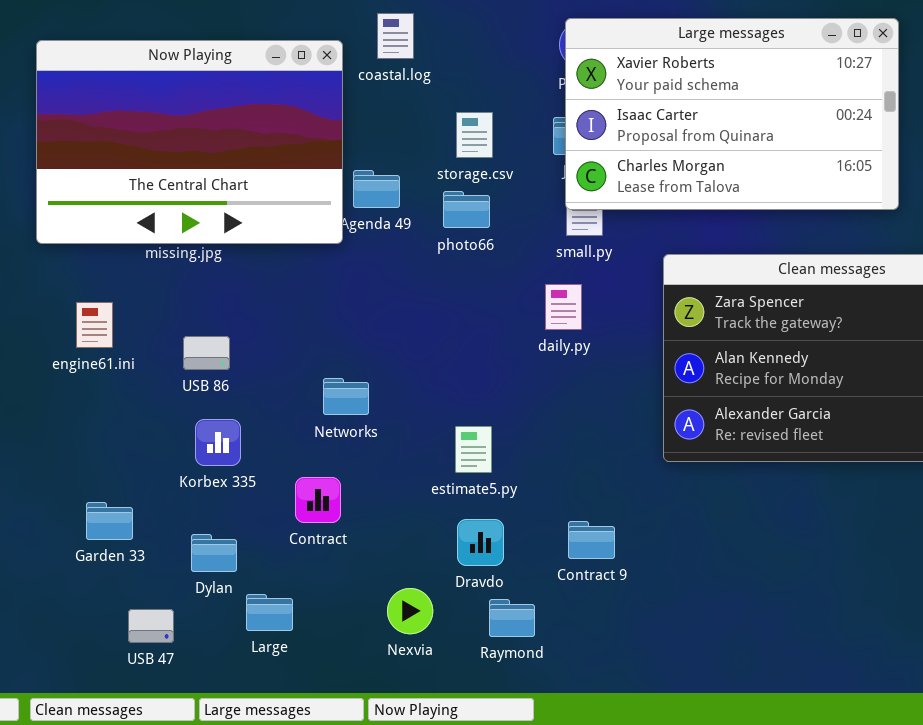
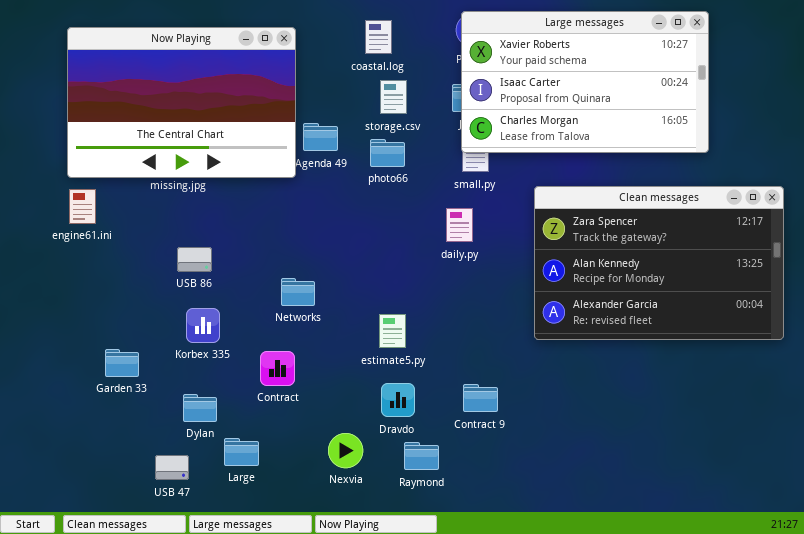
coastal.log: [377,13,414,59] -> [365,20,392,54], moved
engine61.ini: [76,302,113,348] -> [69,189,96,224], moved
Garden 33: [86,502,133,540] -> [105,349,139,377], moved
USB 47: [128,609,174,643] -> [155,455,189,480], moved

